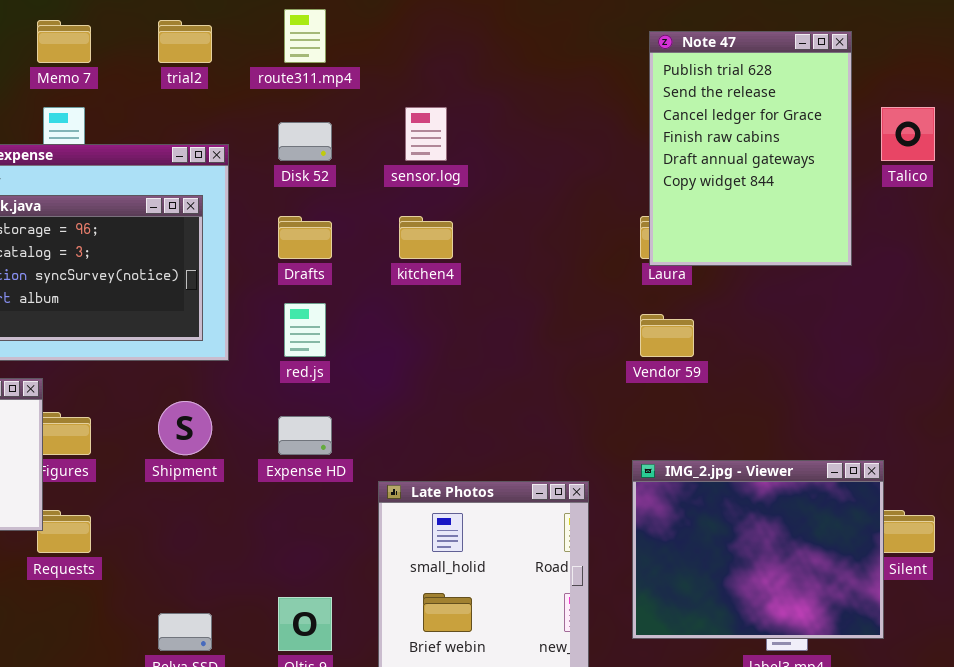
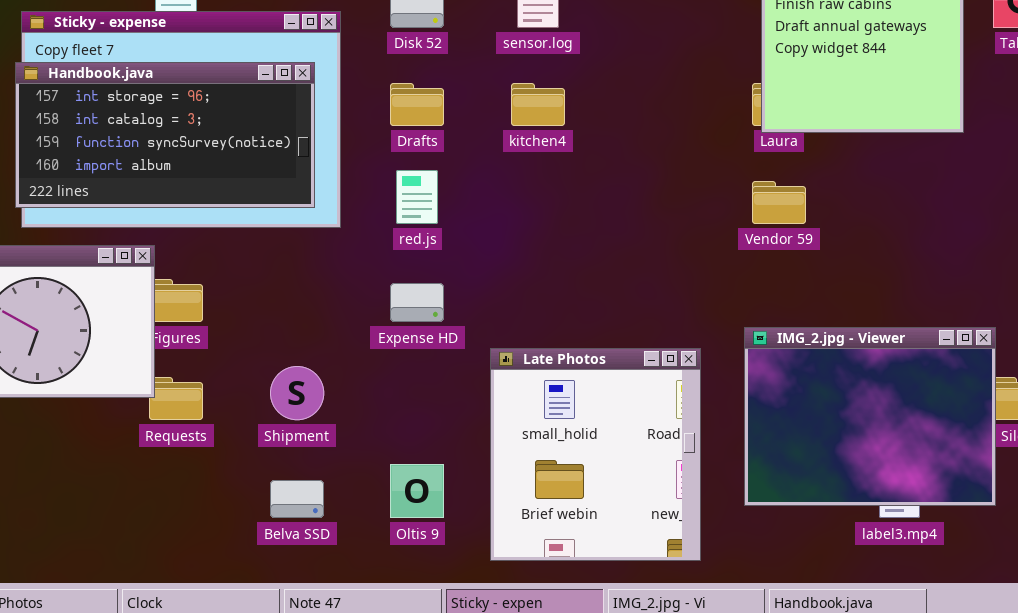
Shipment: [158,401,212,455] -> [270,366,324,420], moved

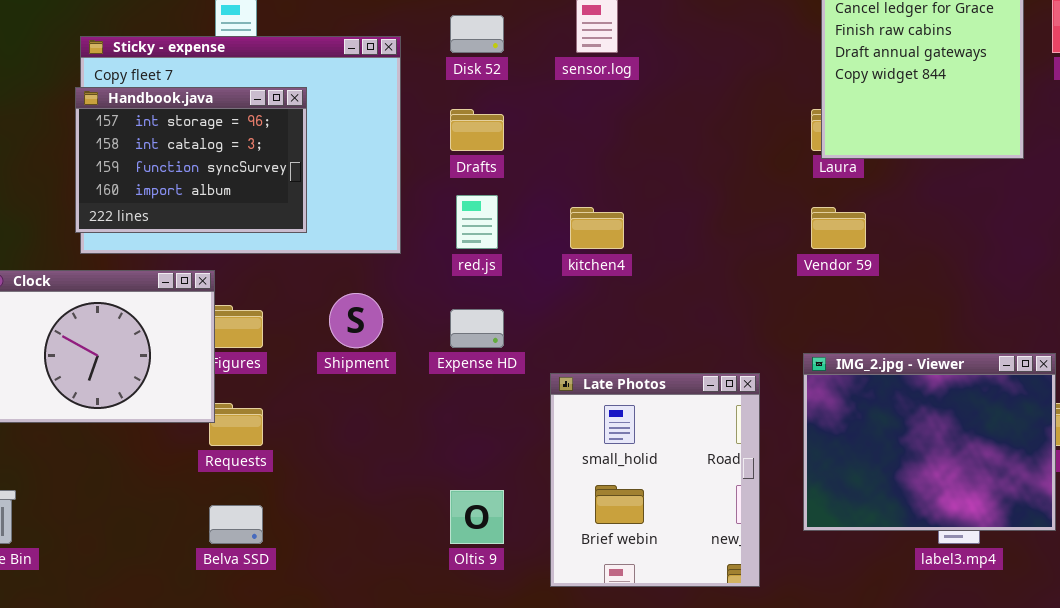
Handbook.java: [15,62,315,208] -> [75,87,307,233], resized
kitchen4: [511,83,565,126] -> [570,207,624,249], moved
Shipment: [270,366,324,420] -> [329,293,383,348], moved
Belva SSD: [270,480,324,518] -> [209,505,263,544], moved

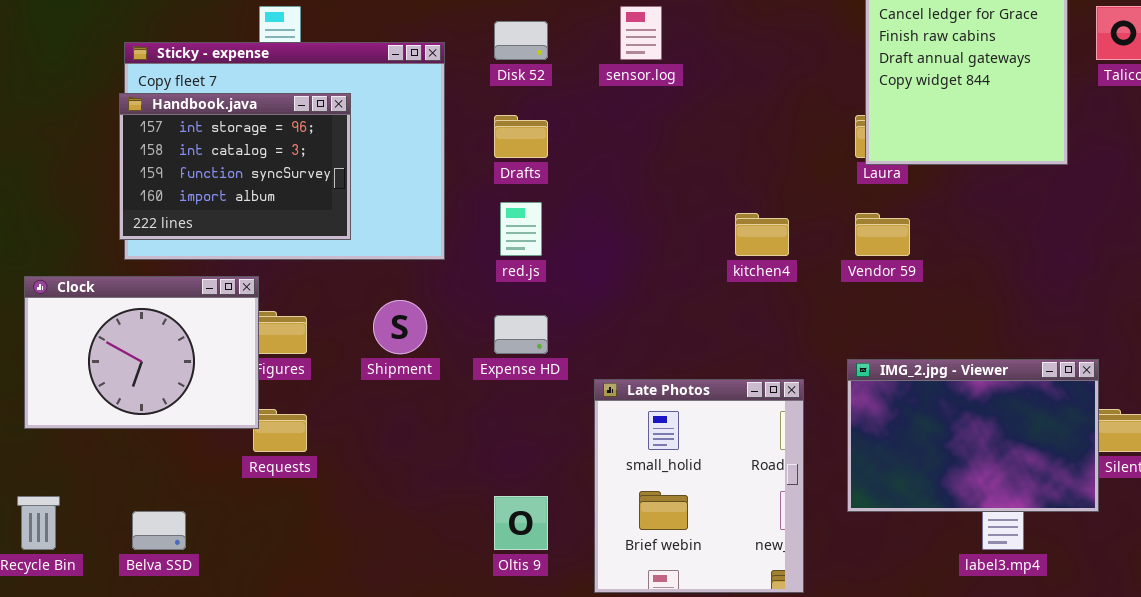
kitchen4: [570,207,624,249] -> [735,213,789,256], moved
IMG_2.jpg - Viewer: [803,353,1056,531] -> [847,359,1099,512], resized
Belva SSD: [209,505,263,544] -> [132,511,186,550], moved

